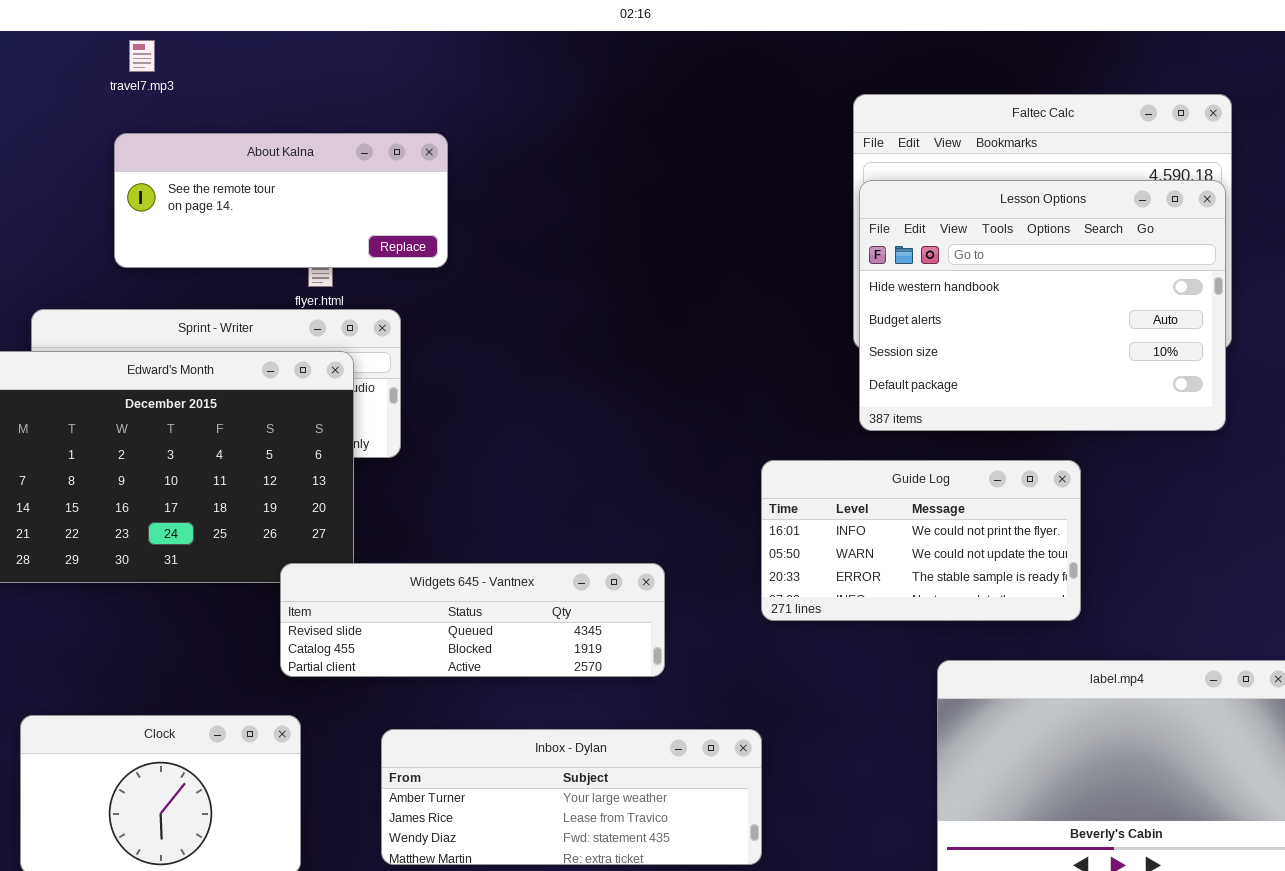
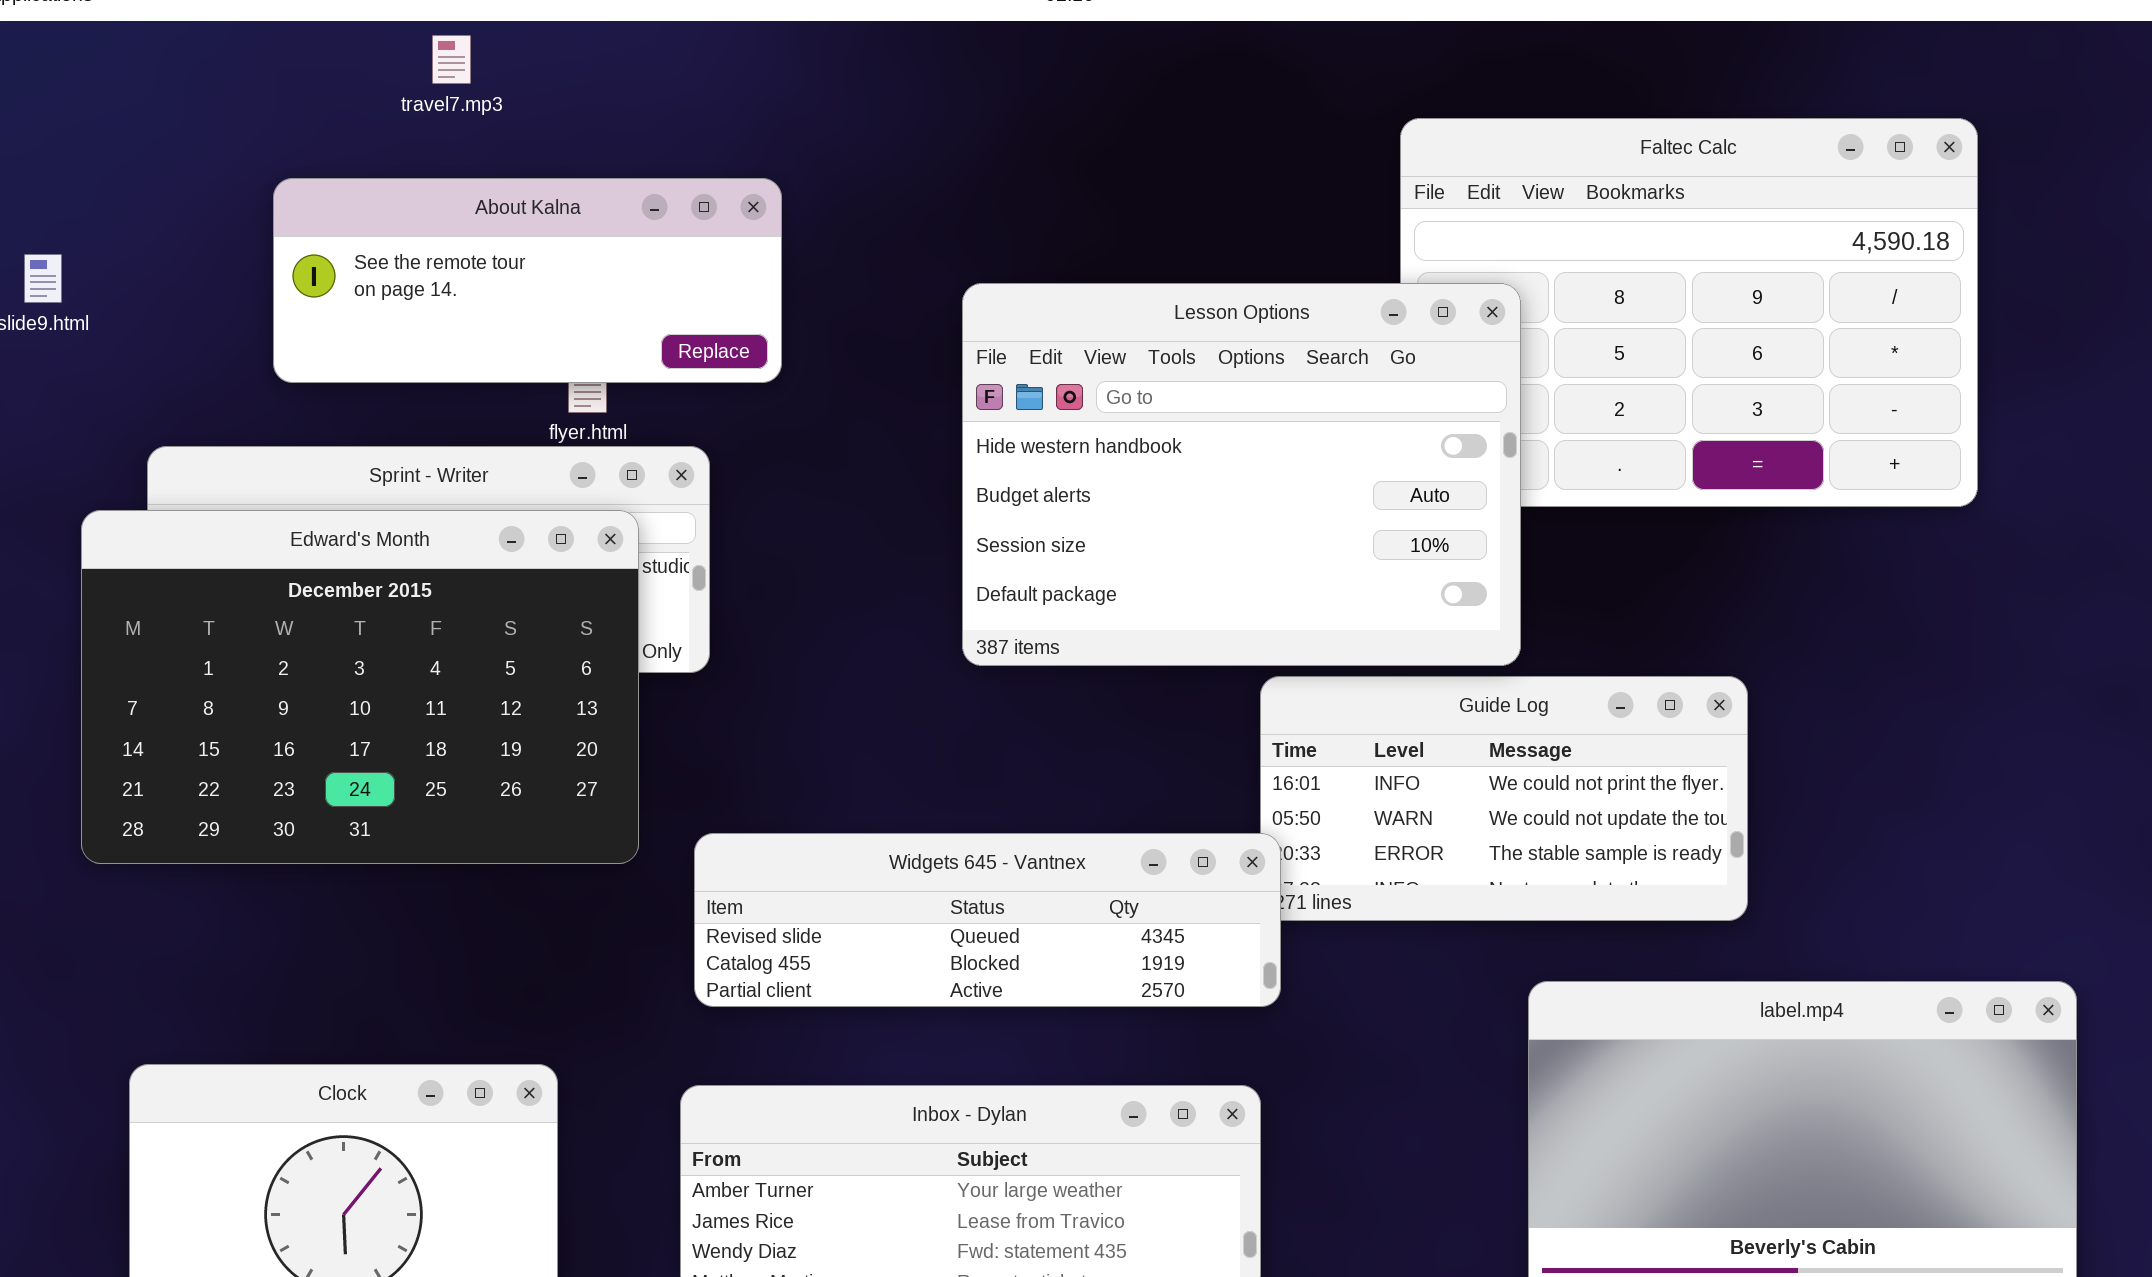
travel7.mp3: [129,40,155,72] -> [432,35,471,84], moved
Lesson Options: [859,180,1226,431] -> [962,283,1521,666], moved
Widgets 645 - Vantnex: [280,563,665,677] -> [694,833,1281,1007], moved

